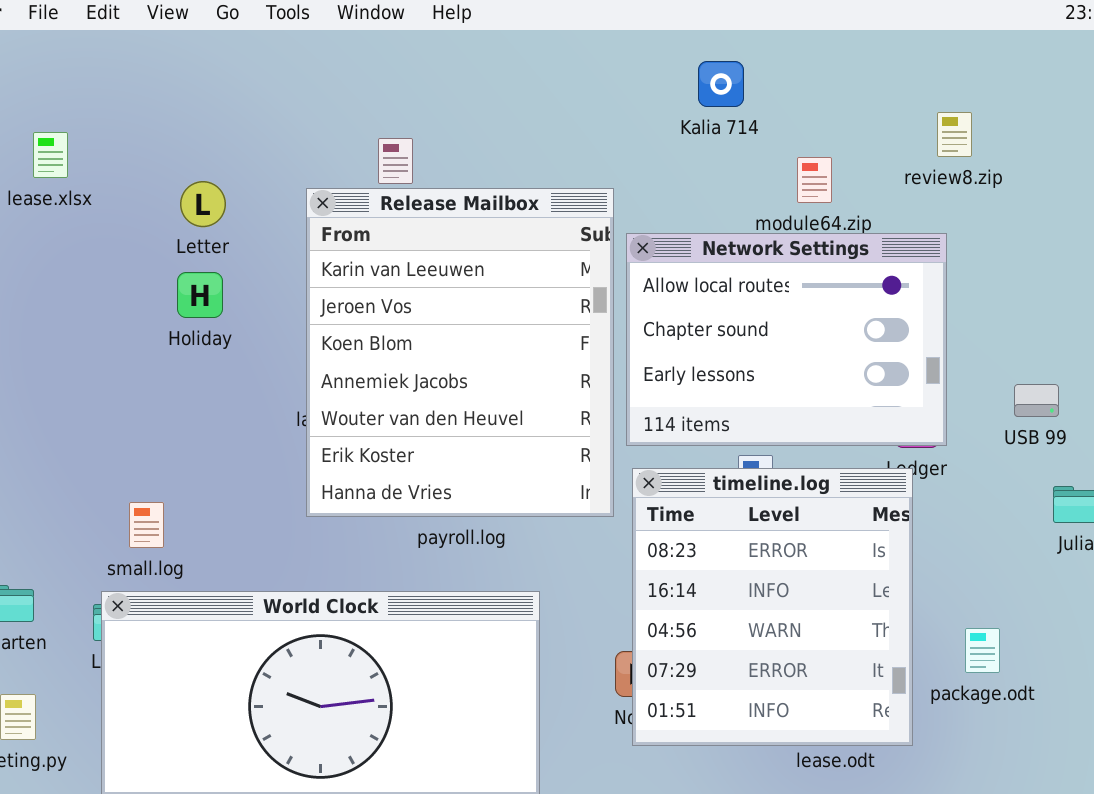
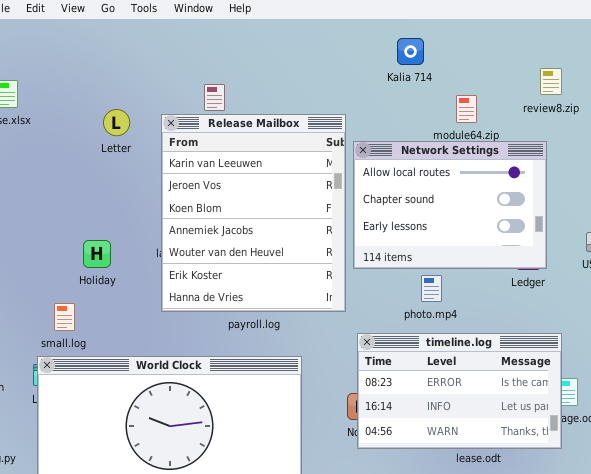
Letter: [180,181,226,227] -> [103,109,130,136], moved
Holiday: [177,272,223,318] -> [83,240,111,268], moved
timeline.log: [632,468,913,746] -> [357,333,562,449], resized

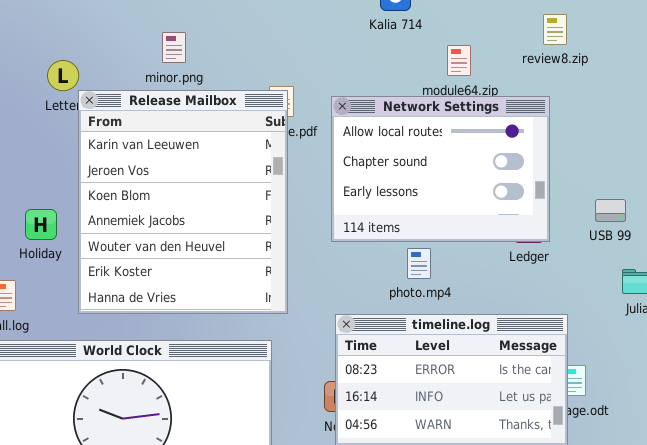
Release Mailbox: [161,114,346,312] -> [78,90,288,314], moved

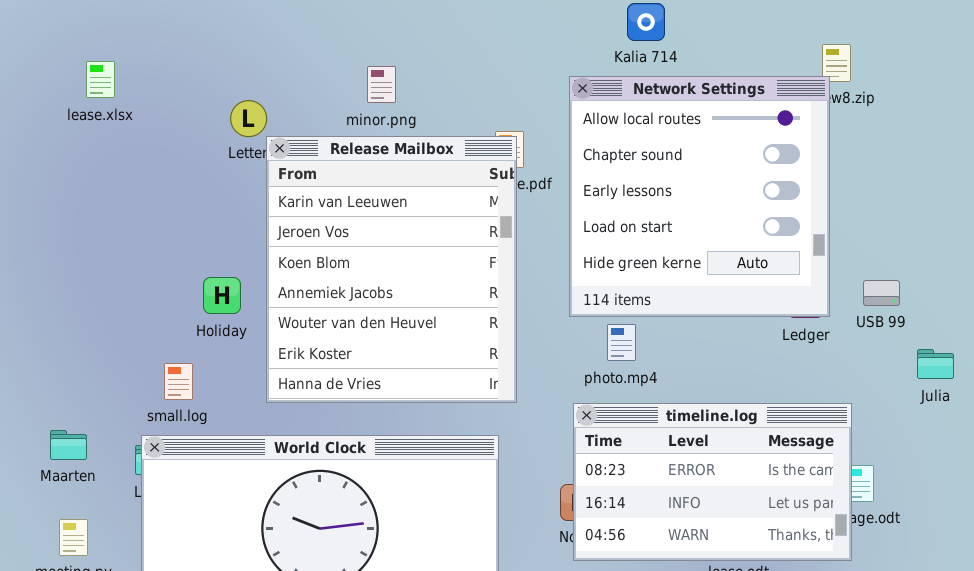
Network Settings: [331,96,550,242] -> [569,76,830,317], resized
USB 99: [595,199,626,222] -> [863,280,900,306], moved
photo.mp4: [407,248,431,279] -> [607,324,636,361], moved

